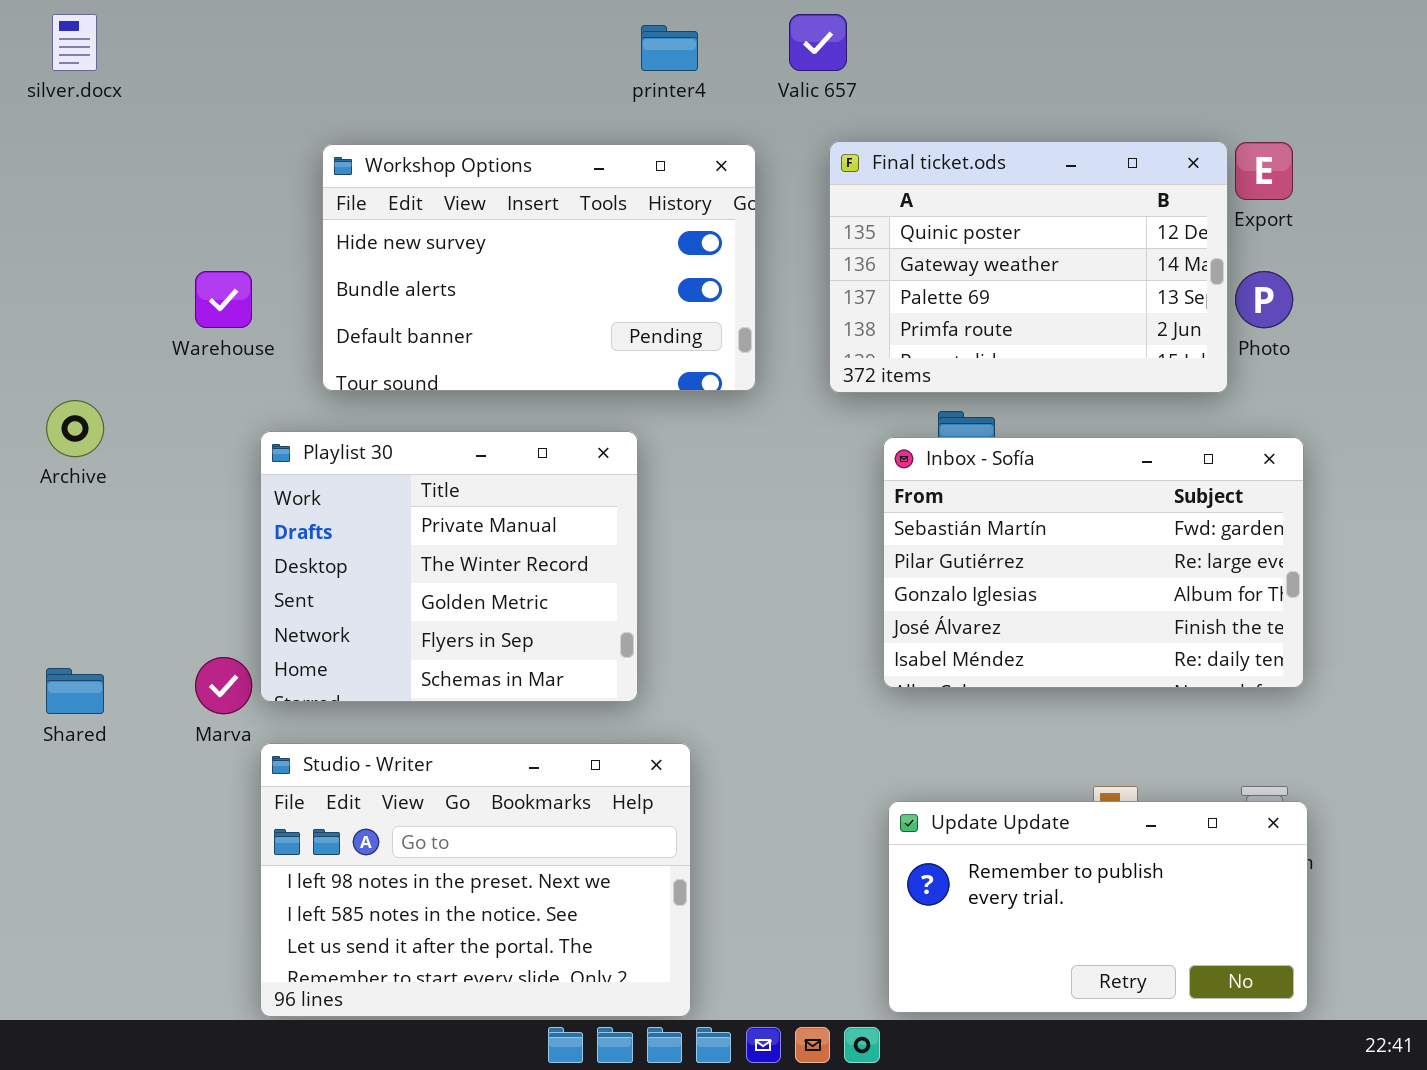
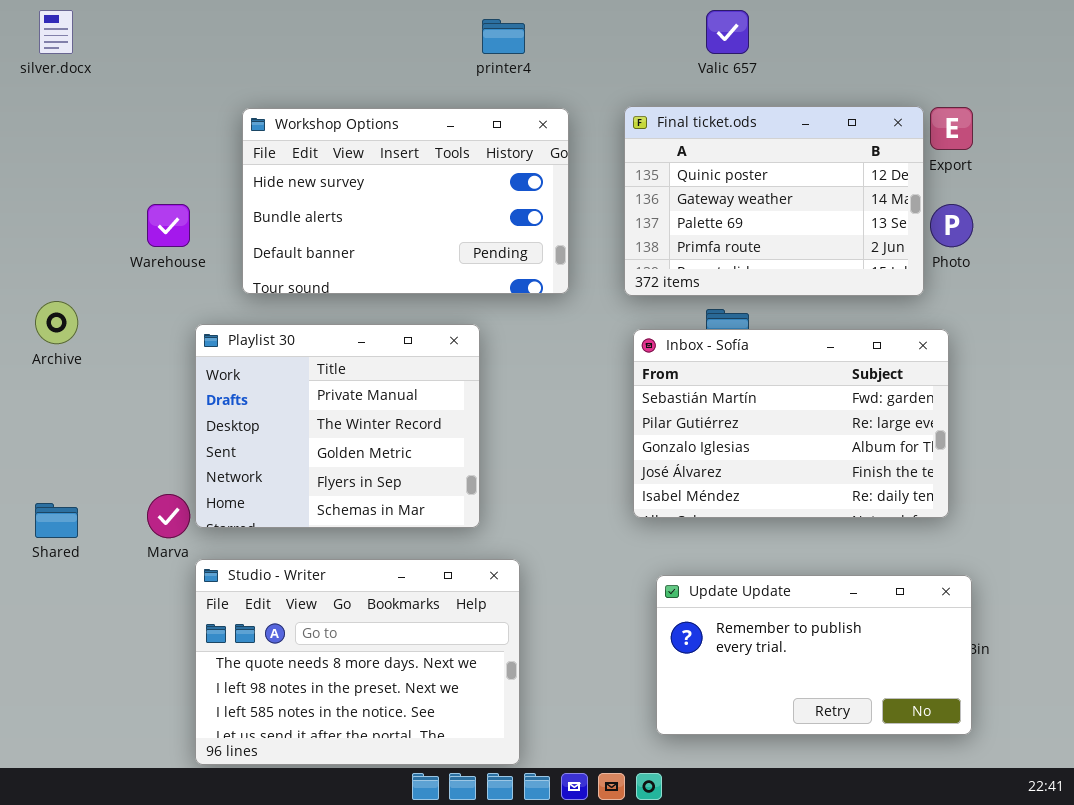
Valic 657: [789,14,847,71] -> [706,10,749,54], moved
Inbox - Sofía: [883,437,1304,688] -> [633,329,949,518], moved
Studio - Writer: [260,743,691,1017] -> [195,559,520,765], scrolled up 1 row
Update Update: [888,801,1308,1013] -> [656,575,972,735], moved

